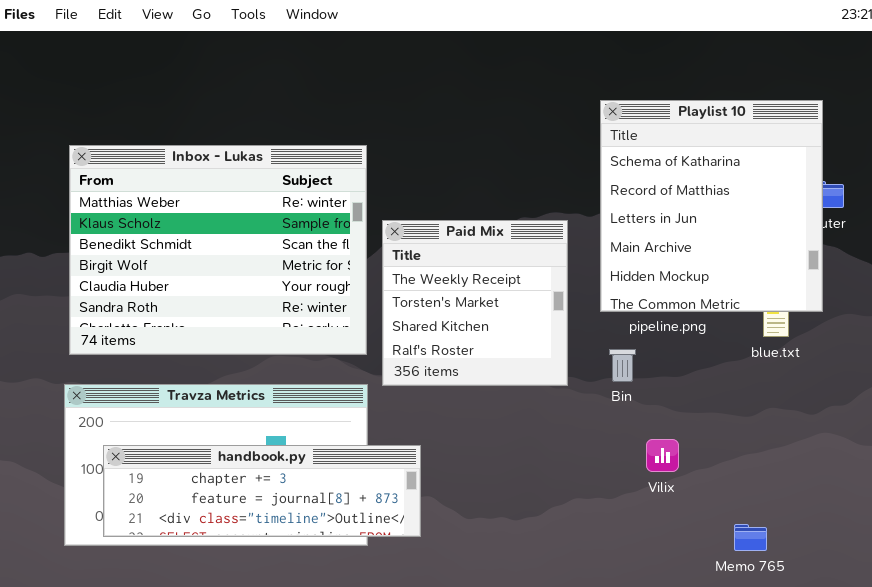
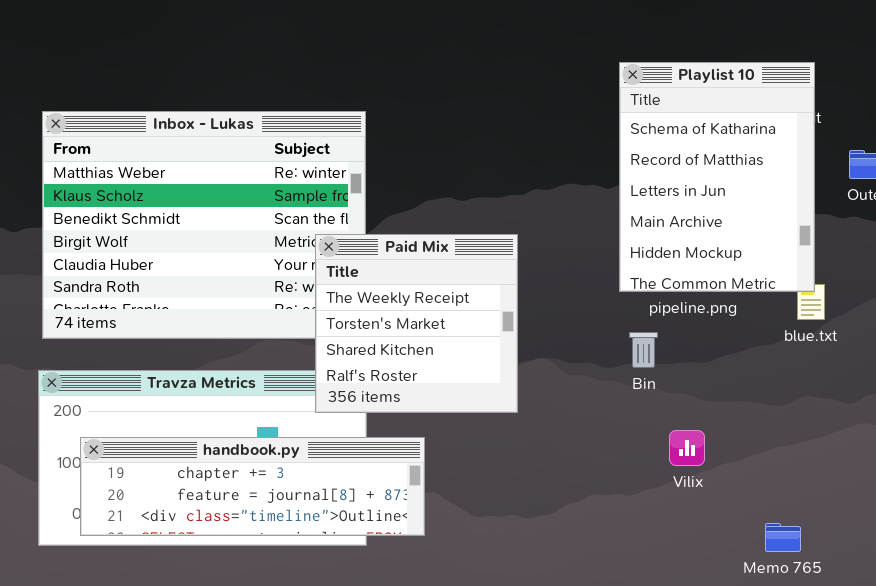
Playlist 10: [600,100,823,312] -> [619,62,815,292], resized
Paid Mix: [382,220,568,386] -> [315,234,518,413], moved

